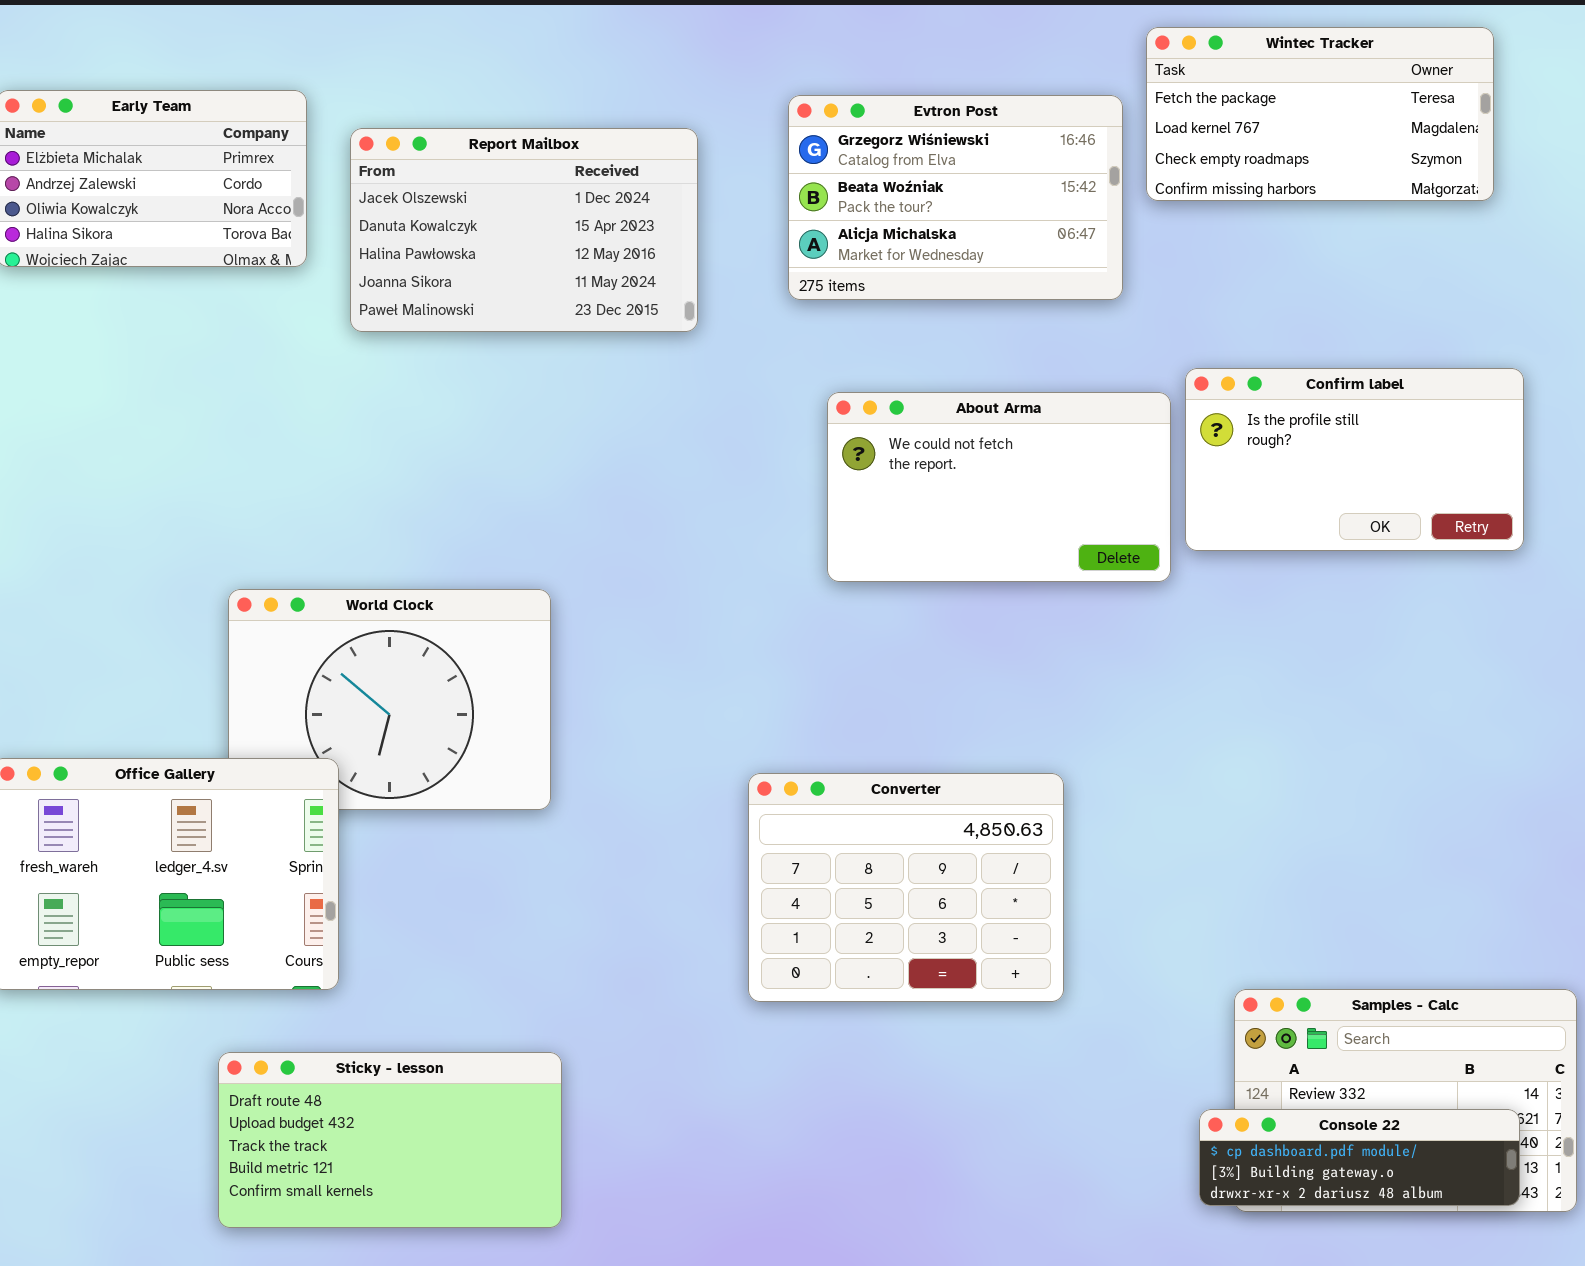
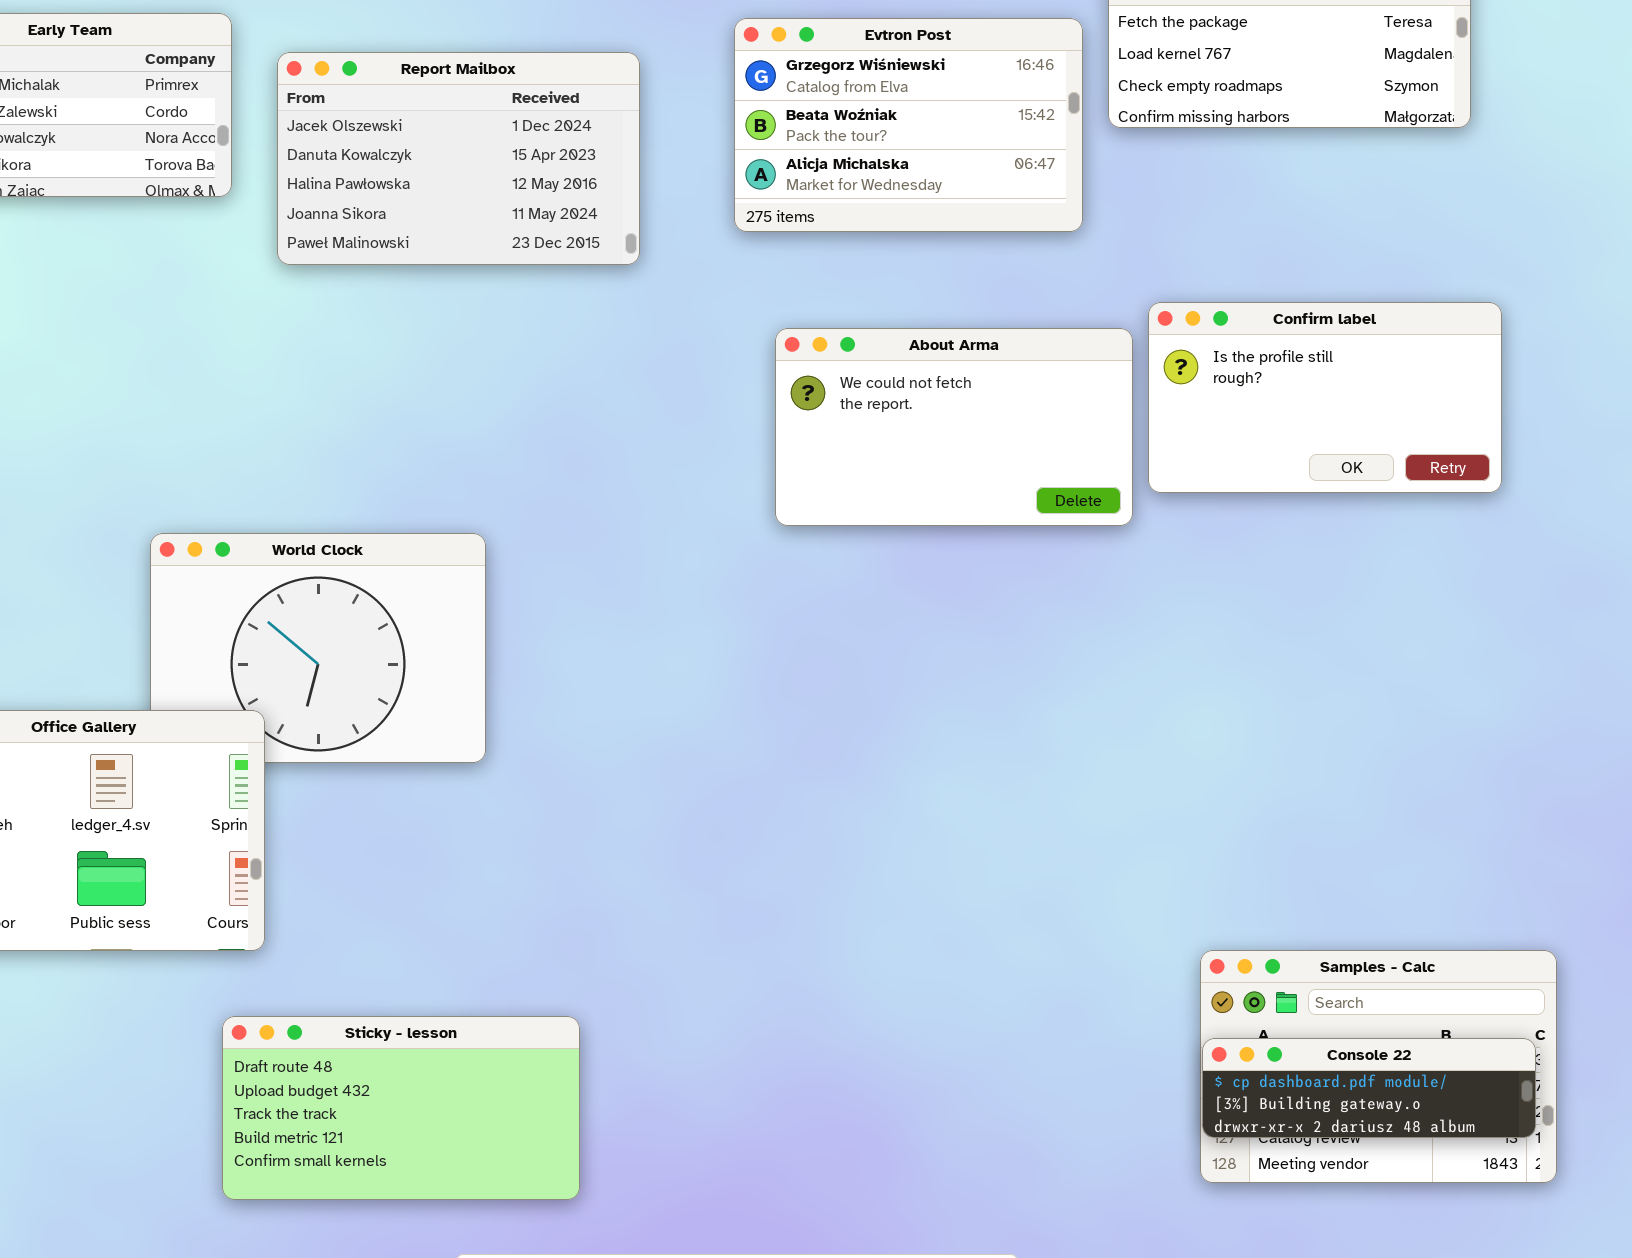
Converter: [748,773,1064,1002] -> none, closed
Sticky - lesson: [218,1052,562,1228] -> [222,1016,580,1200], moved
Console 22: [1199,1109,1520,1206] -> [1202,1038,1536,1138], moved

